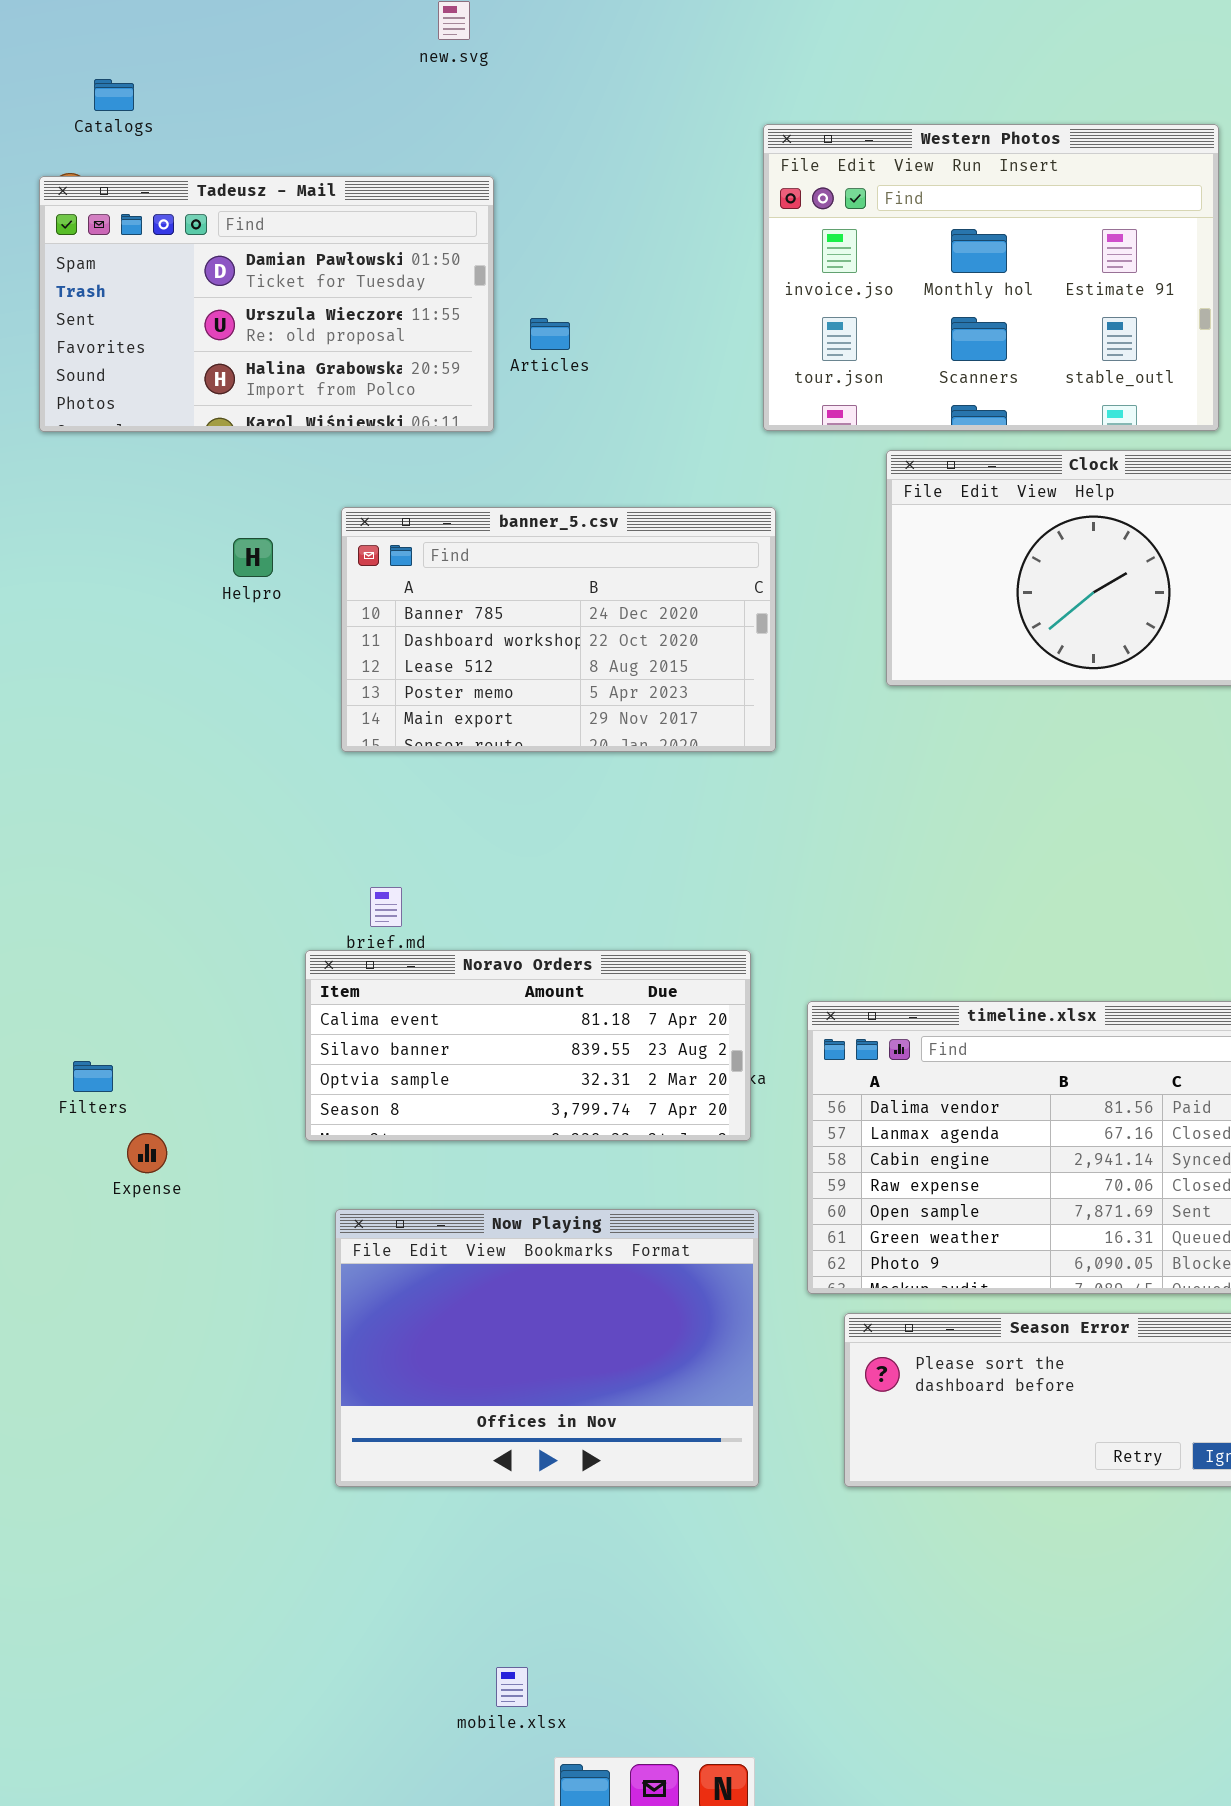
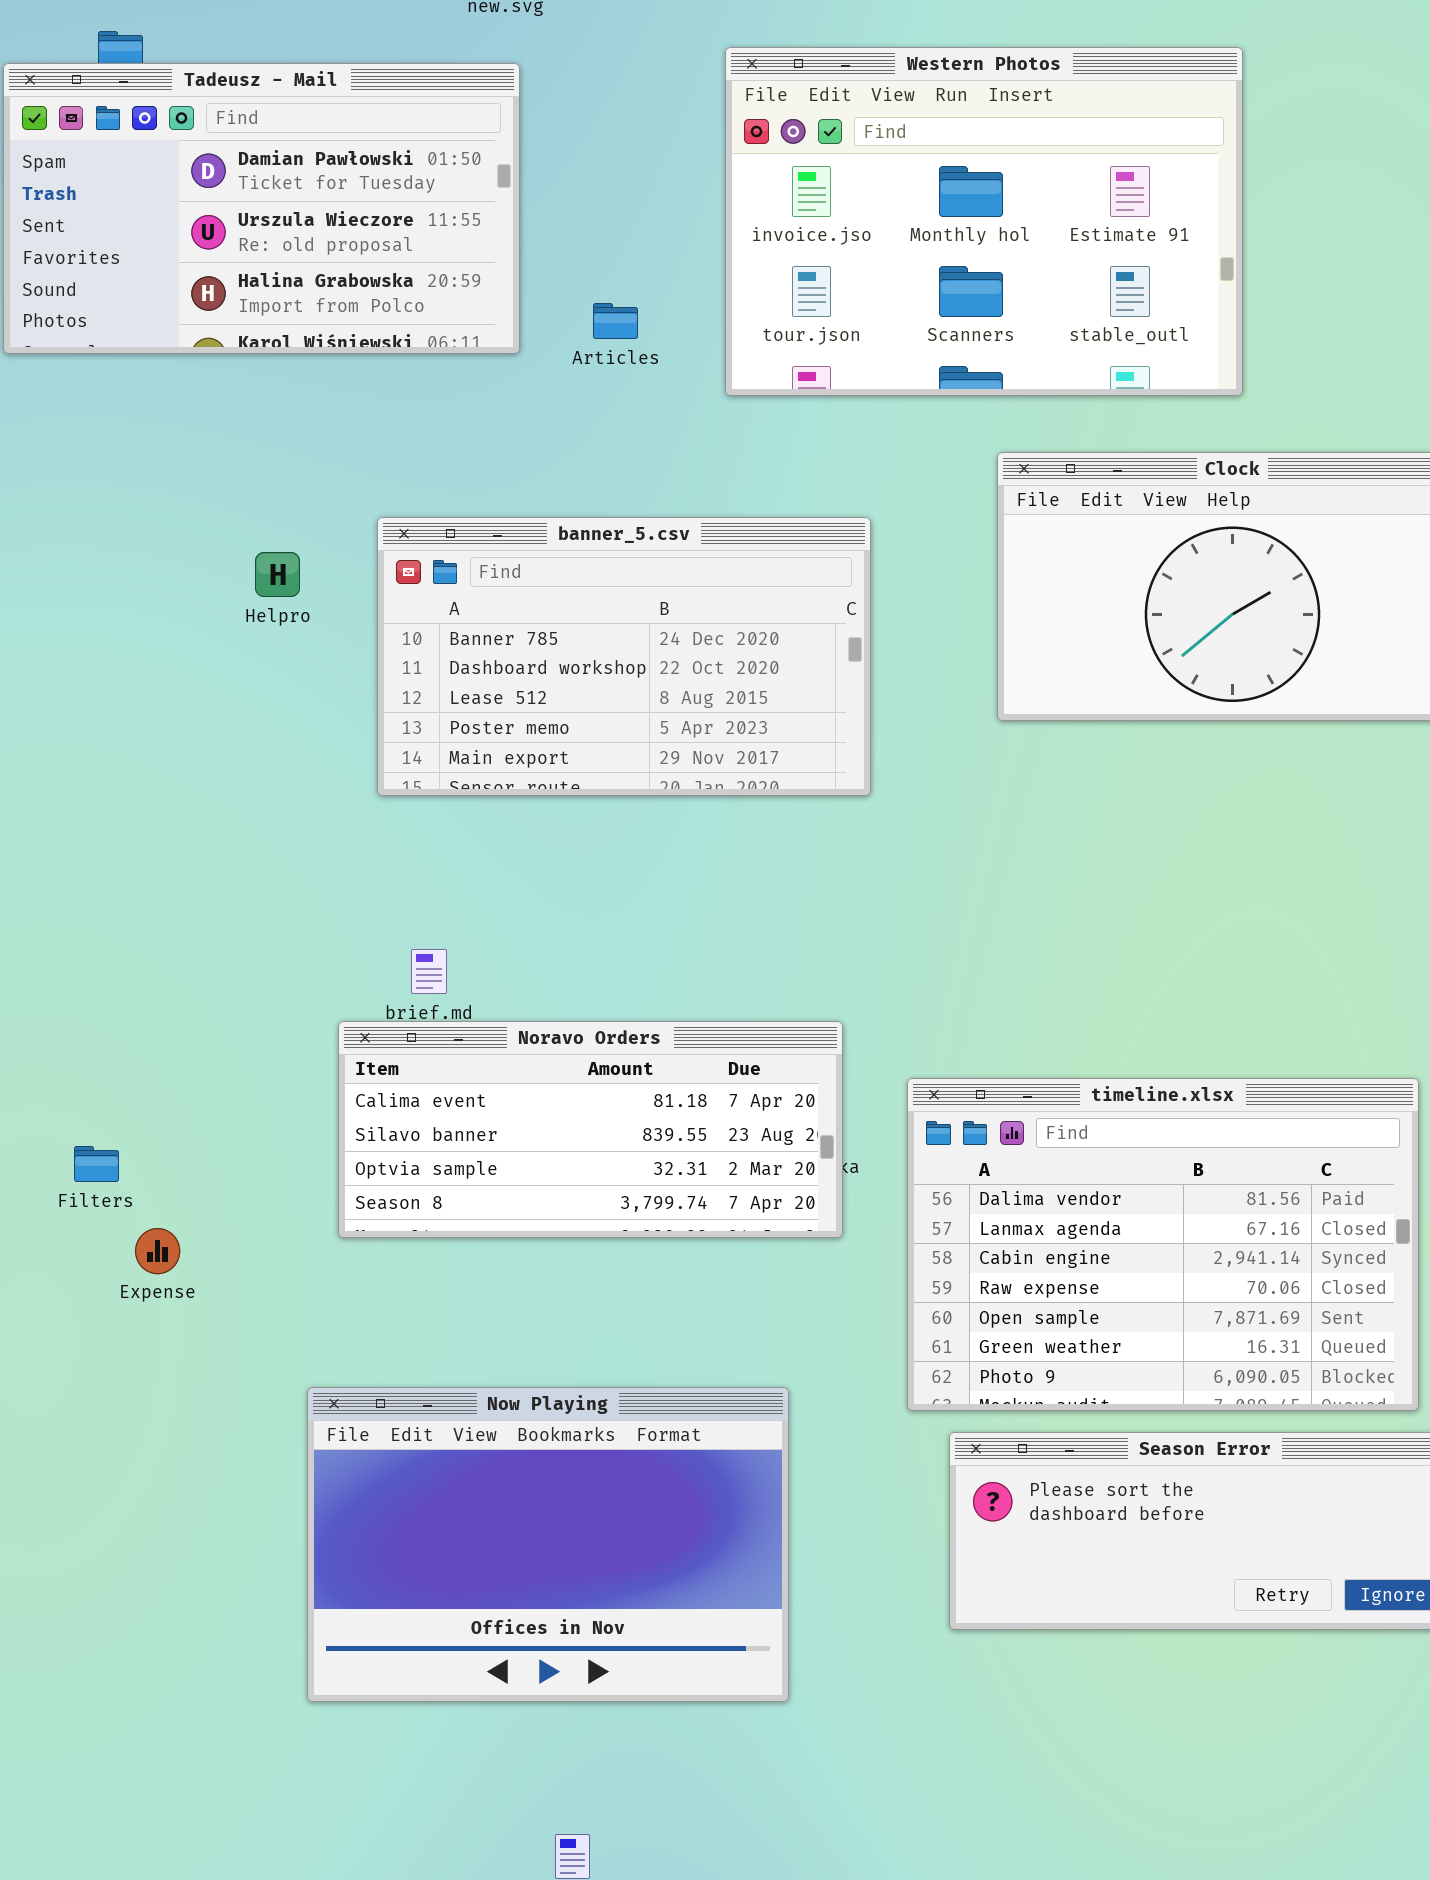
Western Photos: [763,124,1219,431] -> [725,47,1243,396], moved
Tadeusz - Mail: [39,176,494,432] -> [3,63,520,354], moved
Now Playing: [335,1209,759,1487] -> [307,1387,789,1702], moved

